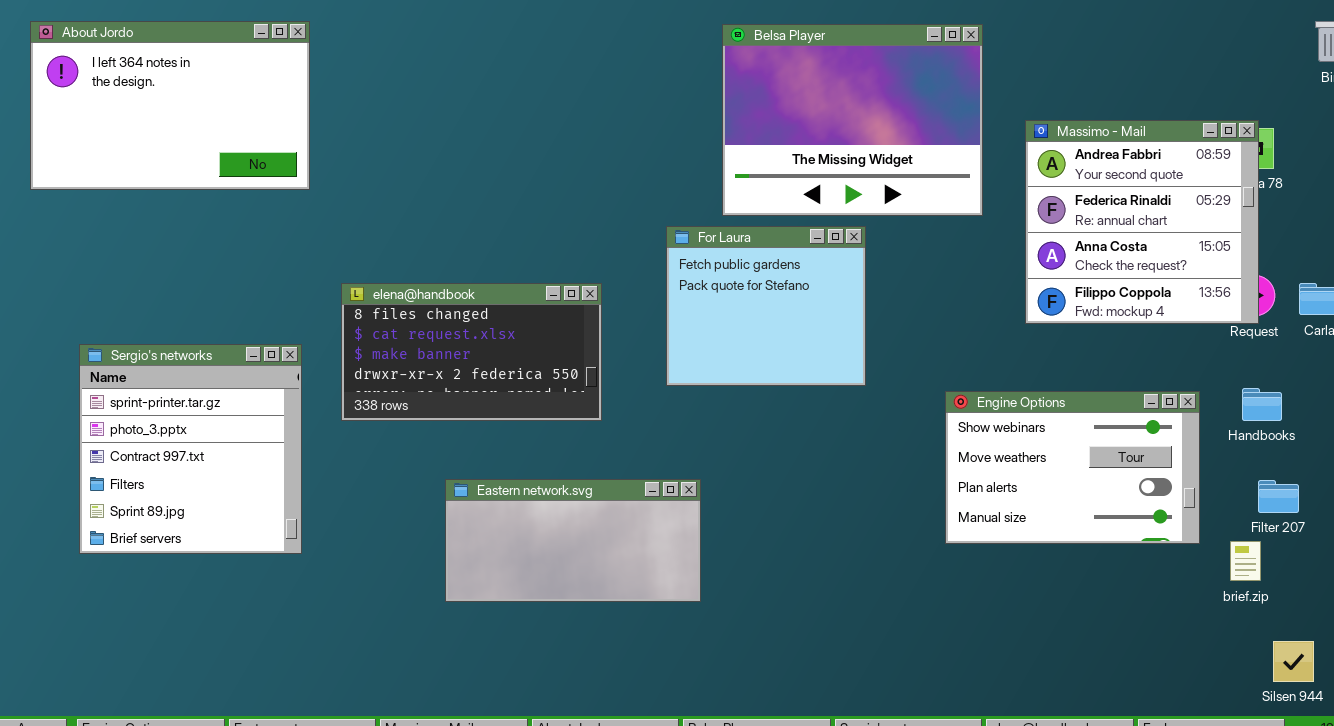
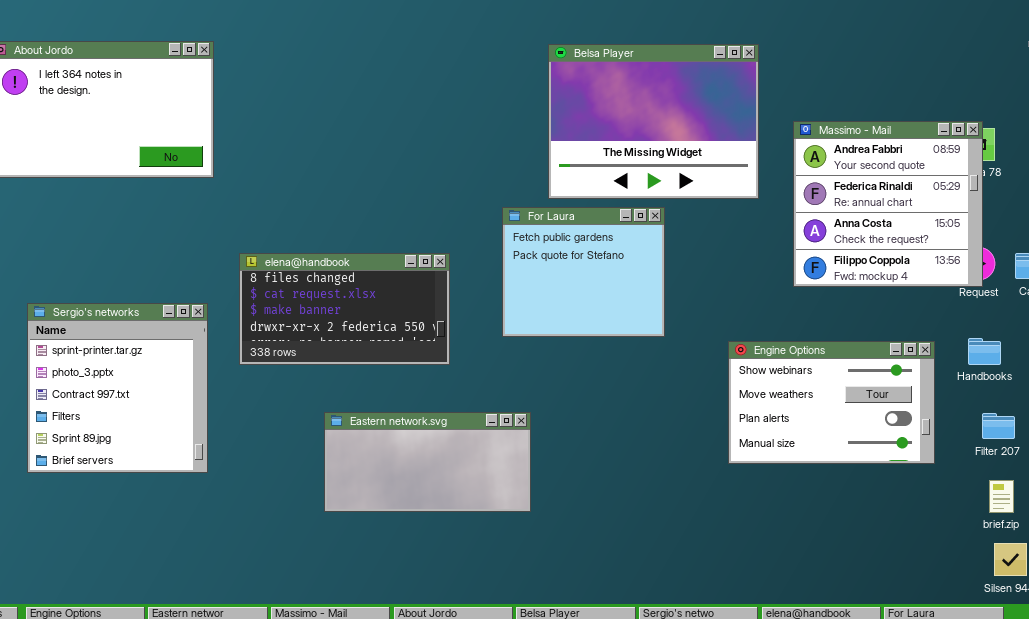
brief.zip: [1230,541,1261,581] -> [989,480,1014,513], moved

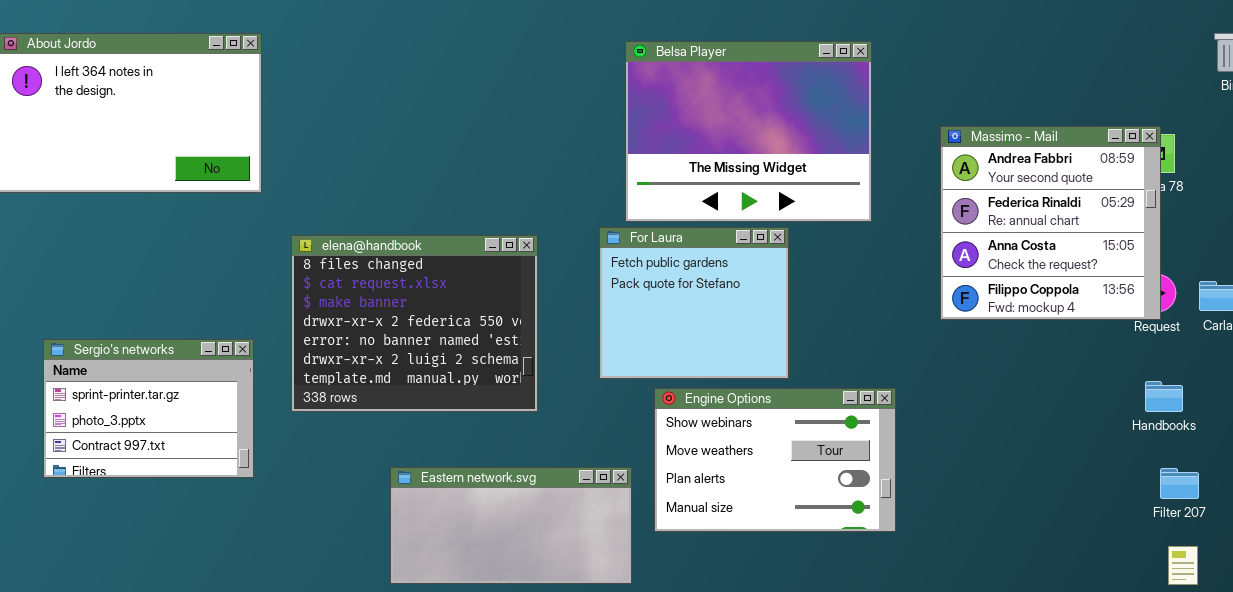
Belsa Player: [548,44,759,199] -> [625,41,872,222], moved
elena@handbook: [239,253,450,365] -> [291,235,538,412], resized
Sergio's networks: [27,303,208,473] -> [43,339,254,478], resized
Engine Options: [728,341,935,464] -> [654,388,896,532], moved

